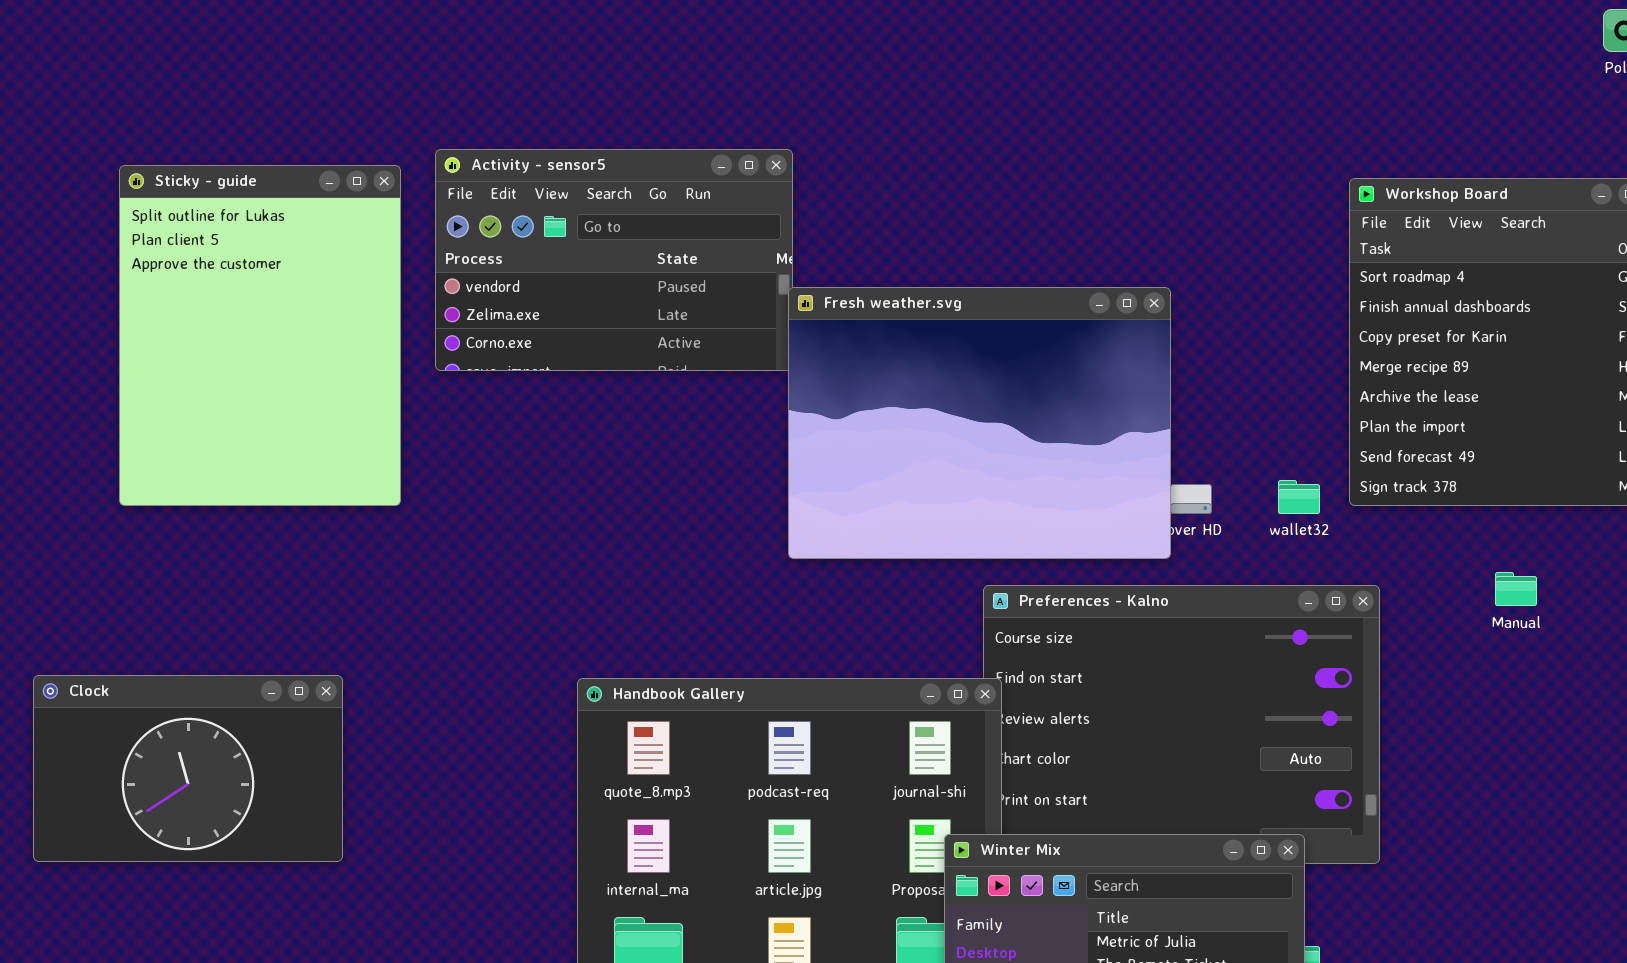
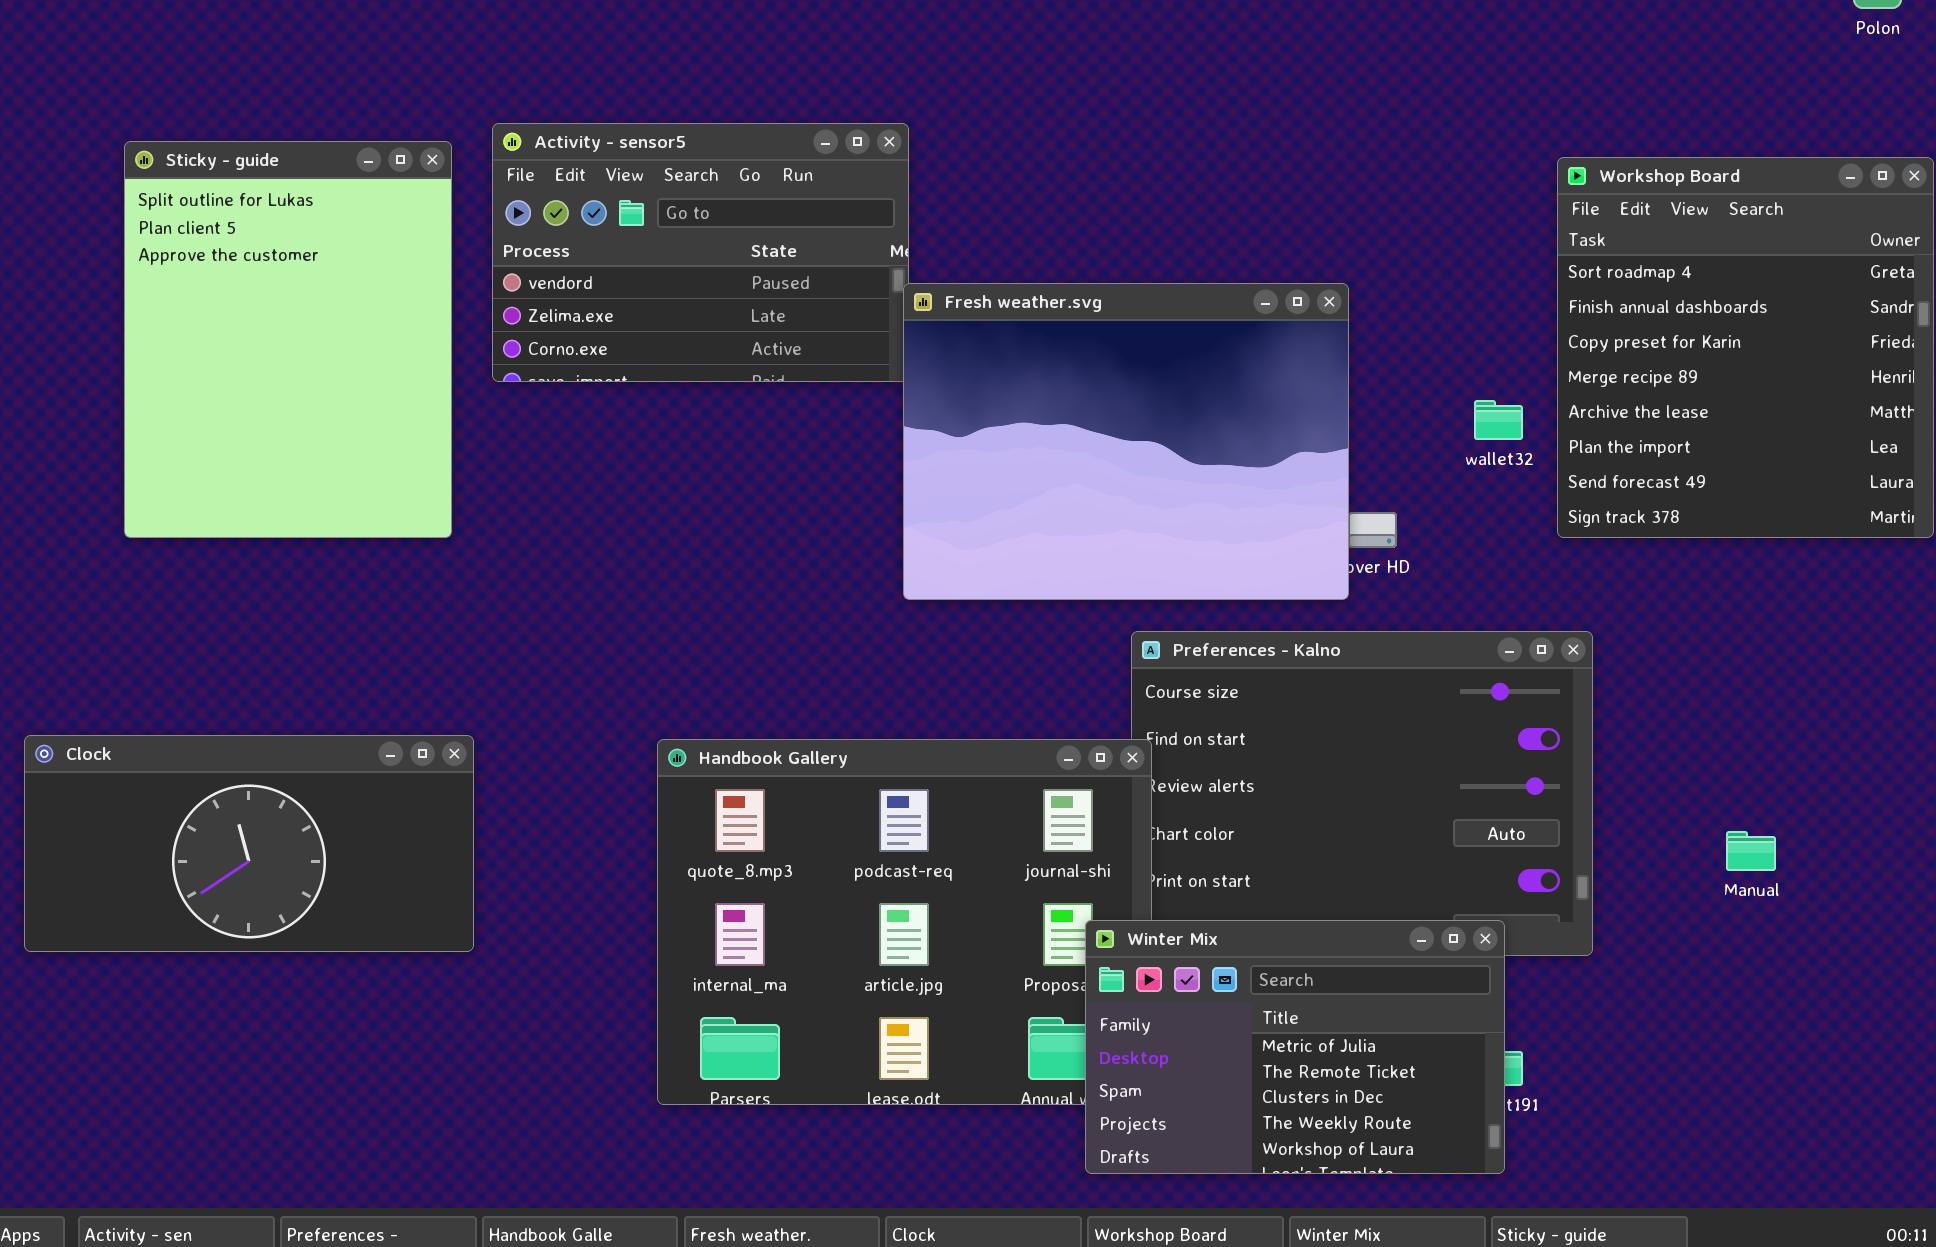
wallet32: [1278,480,1320,514] -> [1474,400,1523,440], moved
Manual: [1495,572,1537,606] -> [1726,831,1776,871], moved
Clock: [33,675,343,862] -> [24,735,474,952], resized

